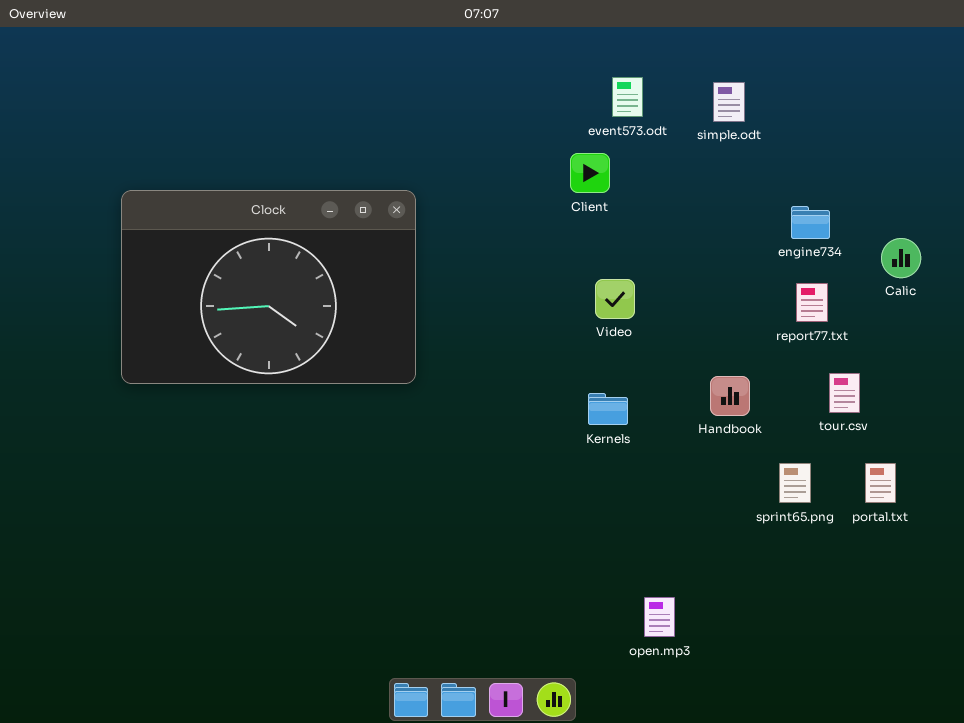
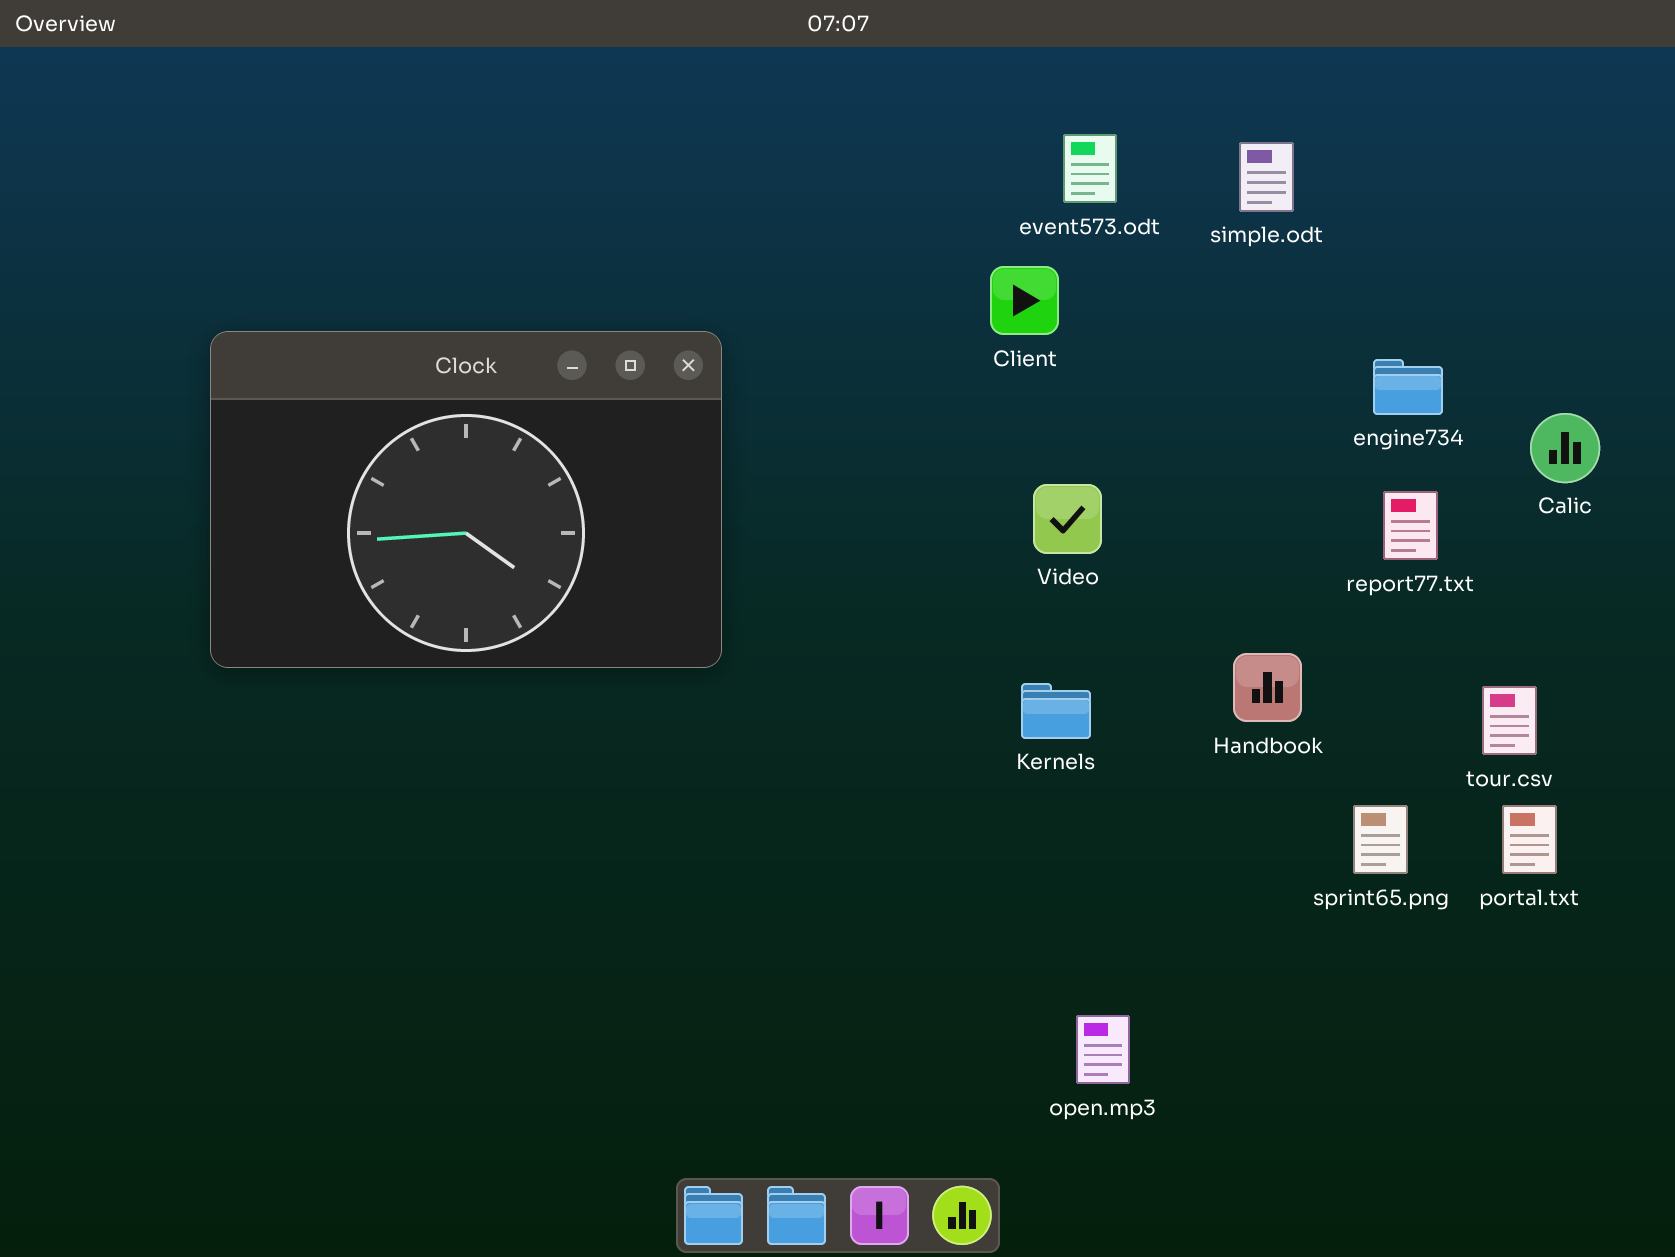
tour.csv: [829,373,860,413] -> [1482,686,1537,755], moved
open.mp3: [644,597,675,637] -> [1076,1015,1130,1084], moved

